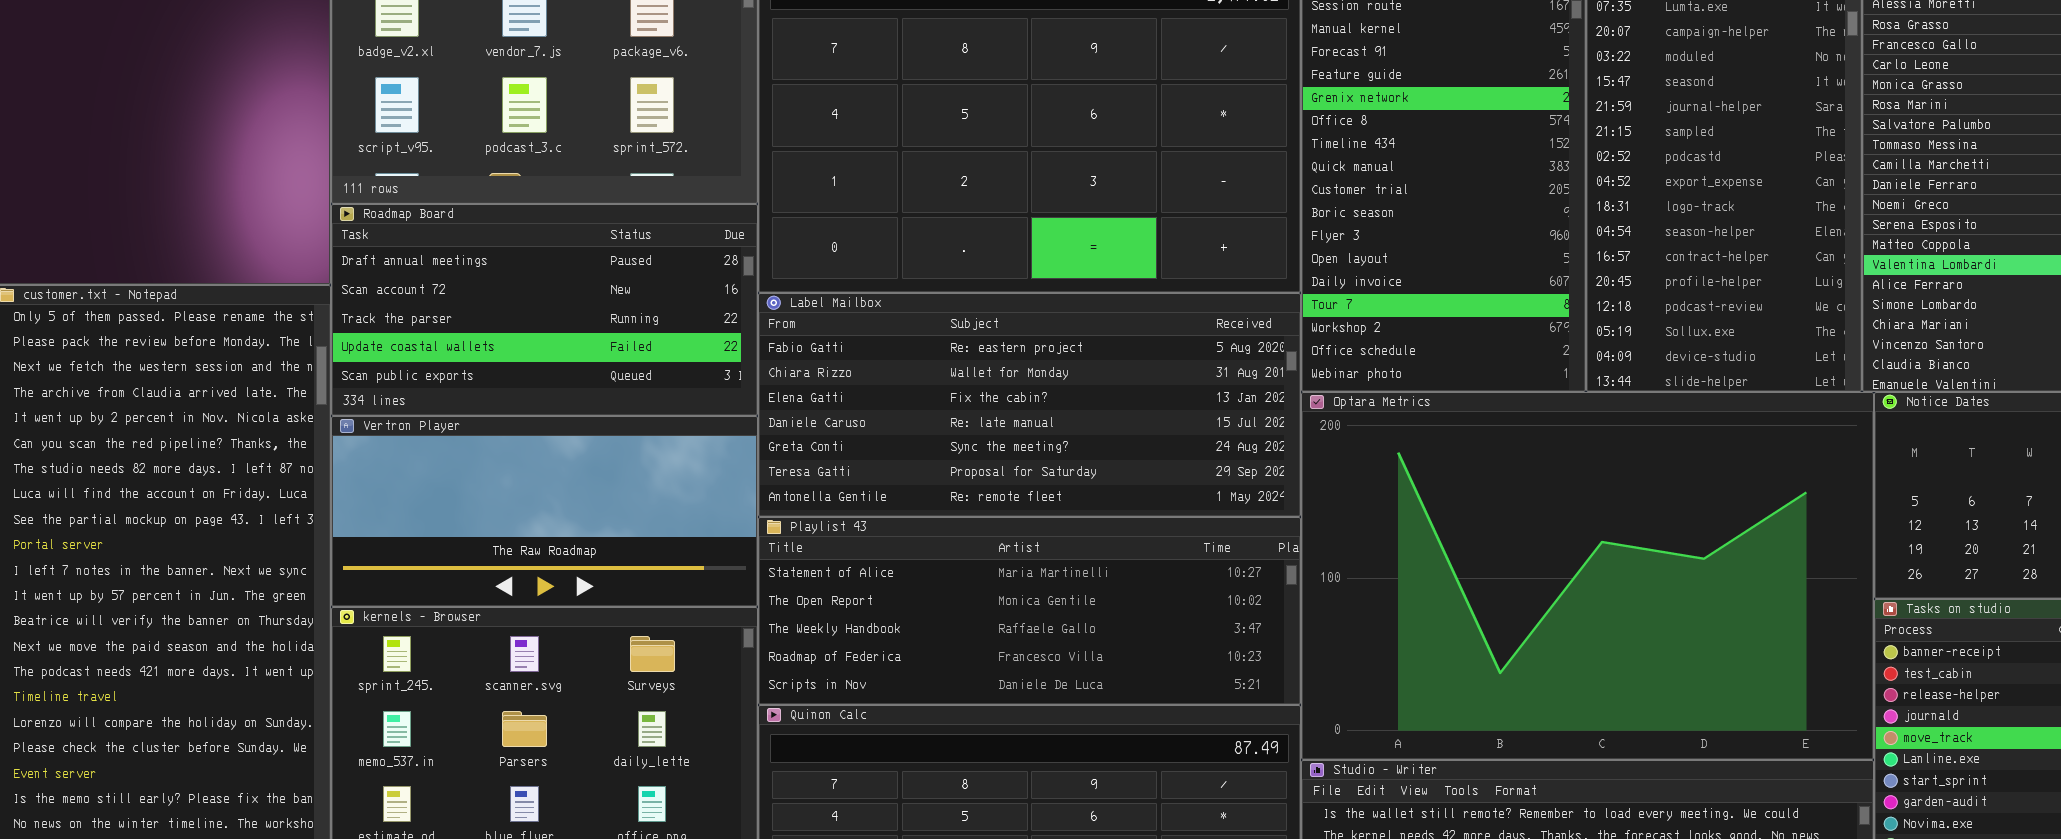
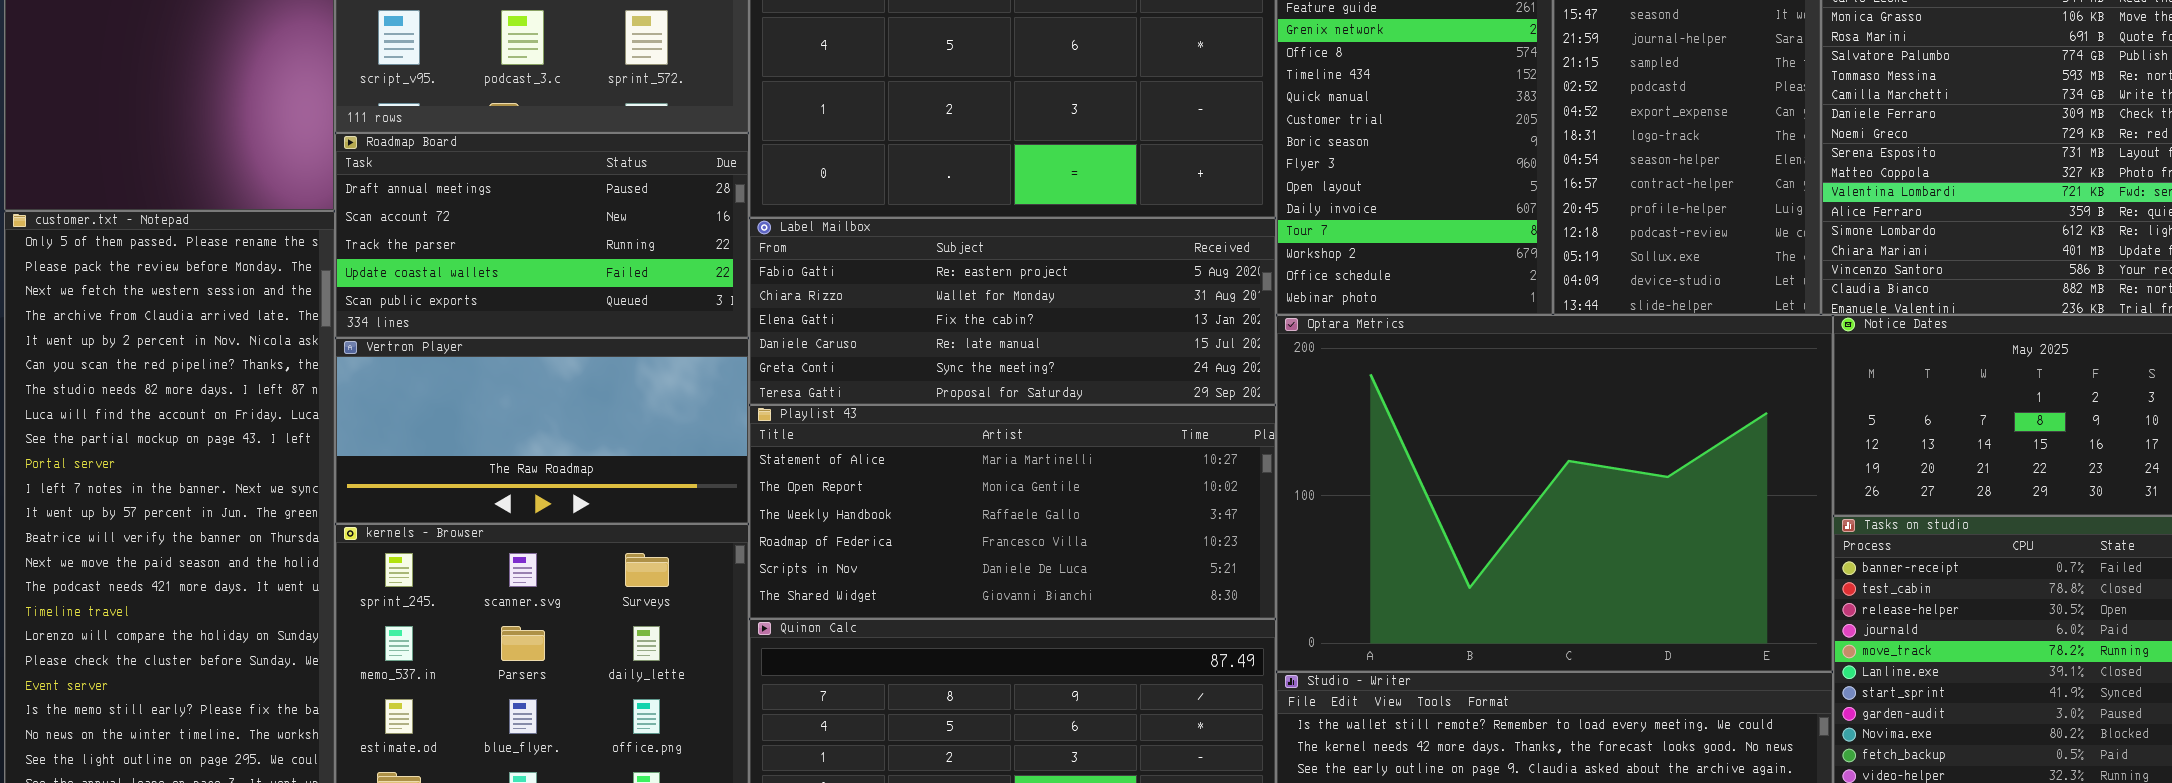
Label Mailbox: [758,293,1301,517] -> [749,218,1276,405], resized
Playlist 43: [758,517,1301,705] -> [749,405,1276,619], resized

